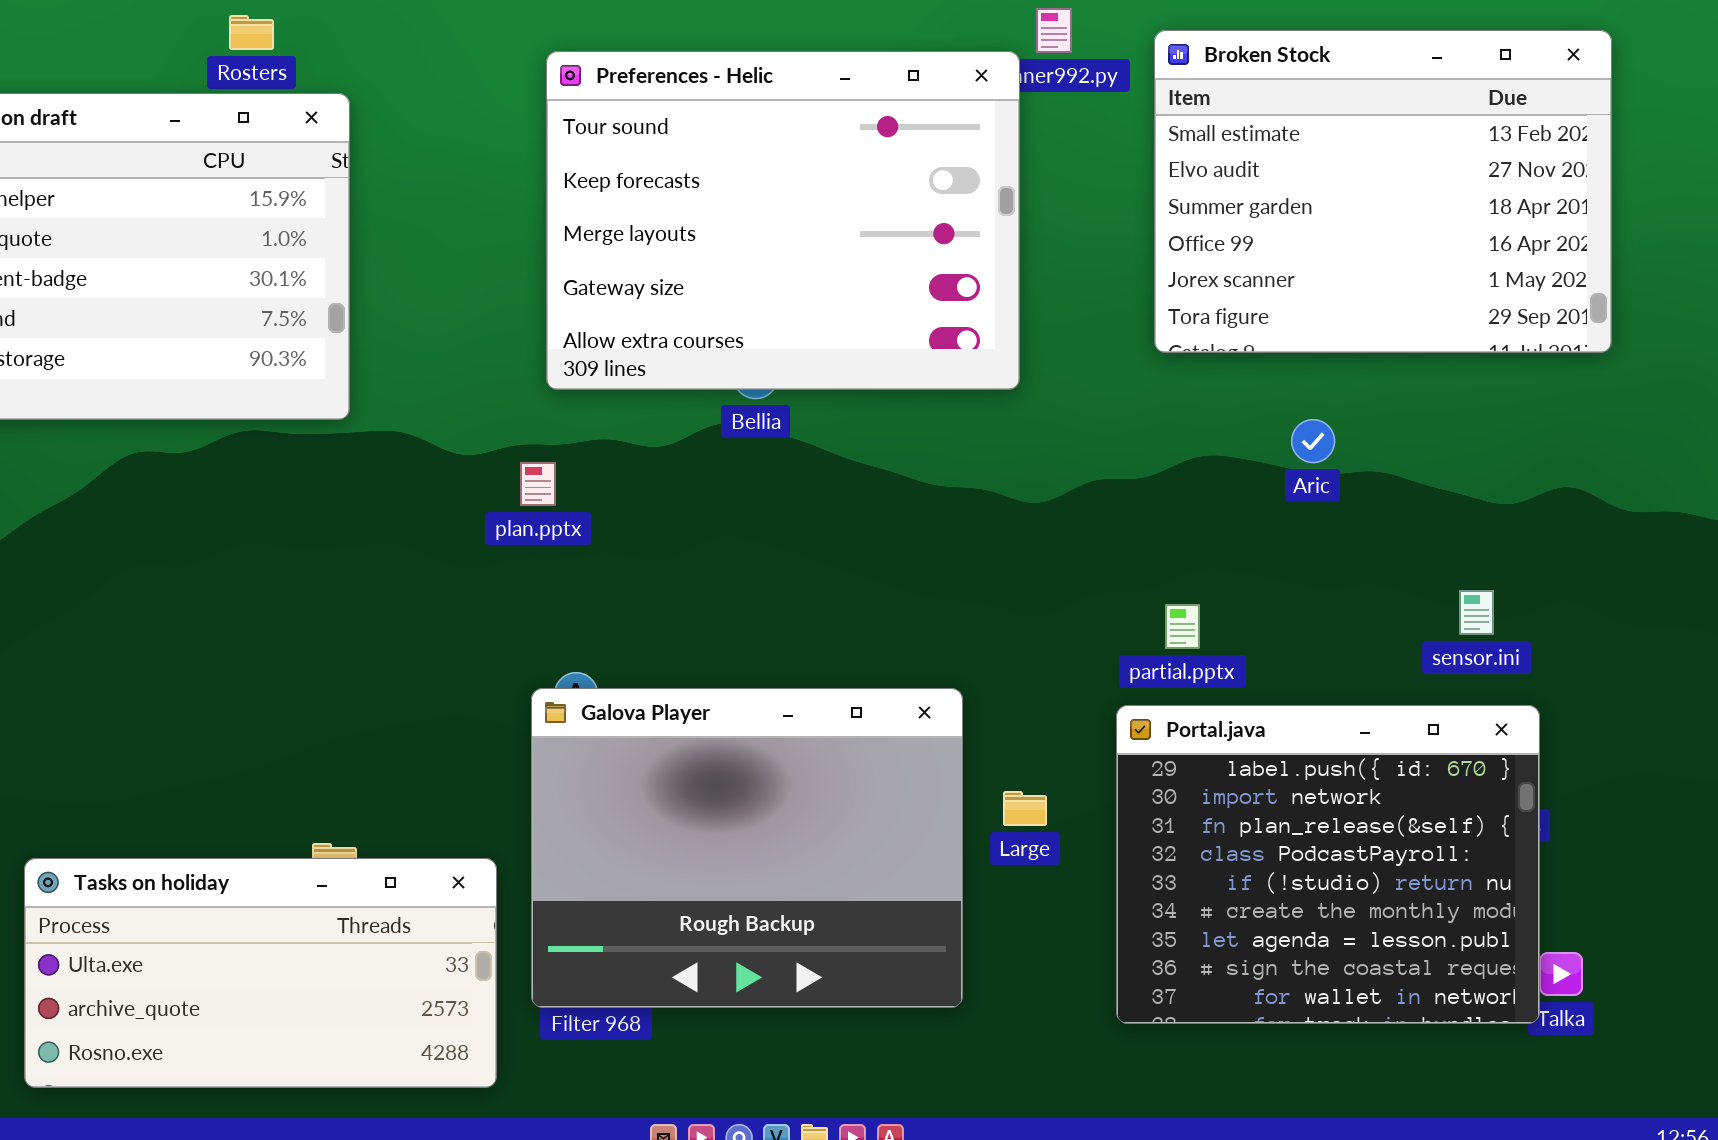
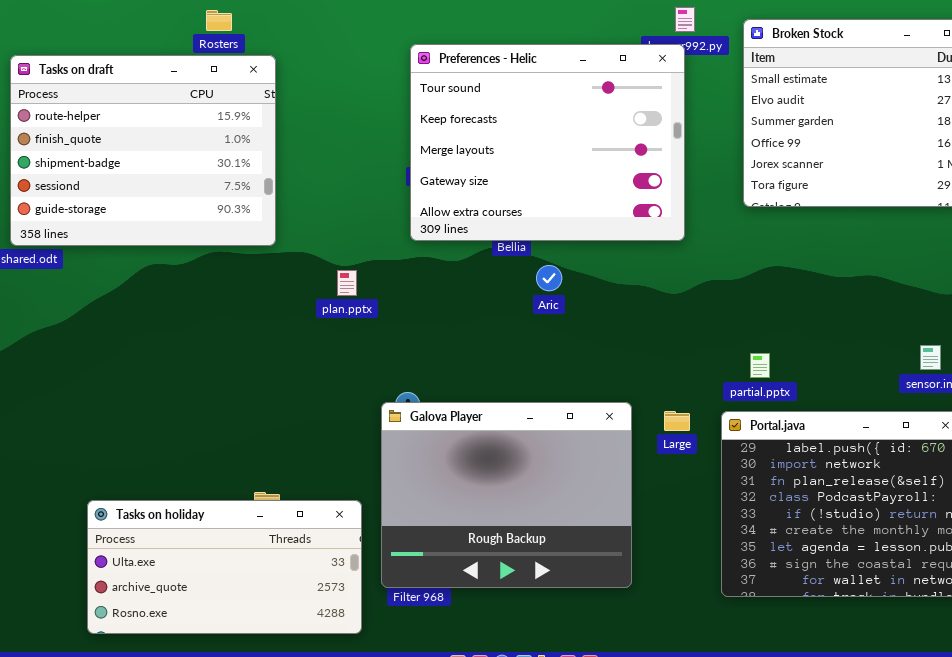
Preferences - Helic: [546,51,1020,390] -> [410,44,685,241], moved
Aric: [1291,419,1335,463] -> [536,265,562,291], moved
plan.pptx: [520,462,556,506] -> [337,270,357,296], moved
Large: [1003,791,1047,826] -> [664,411,690,431], moved

